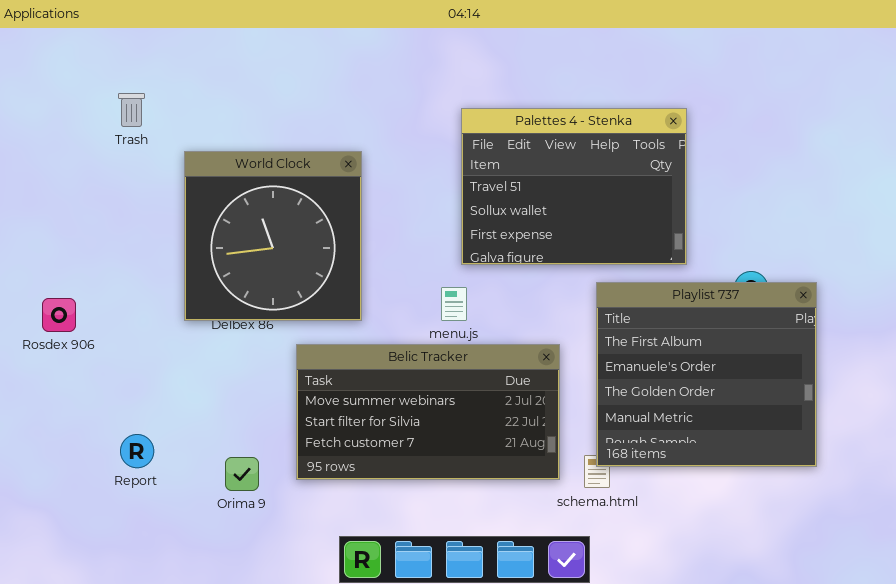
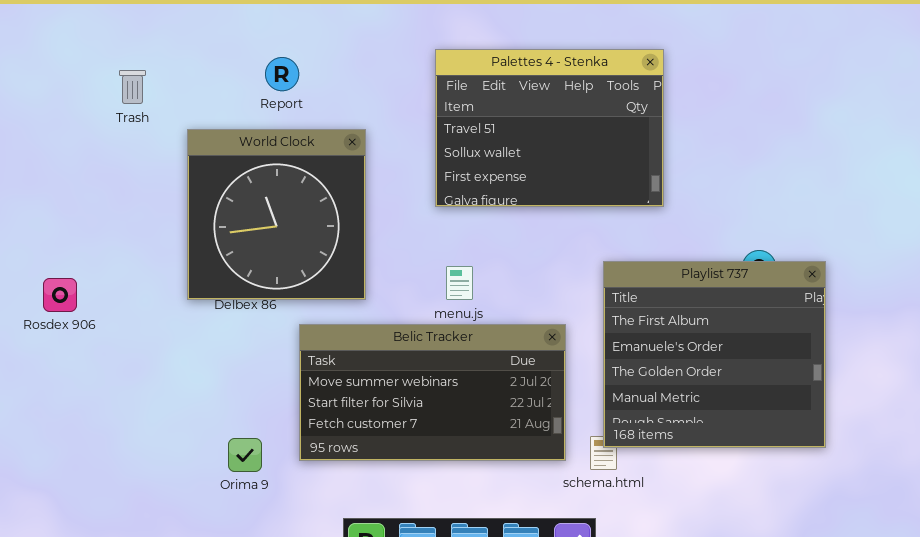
Palettes 4 - Stenka: [461,108,687,265] -> [435,49,664,207], moved
Report: [120,434,154,468] -> [265,57,299,91], moved

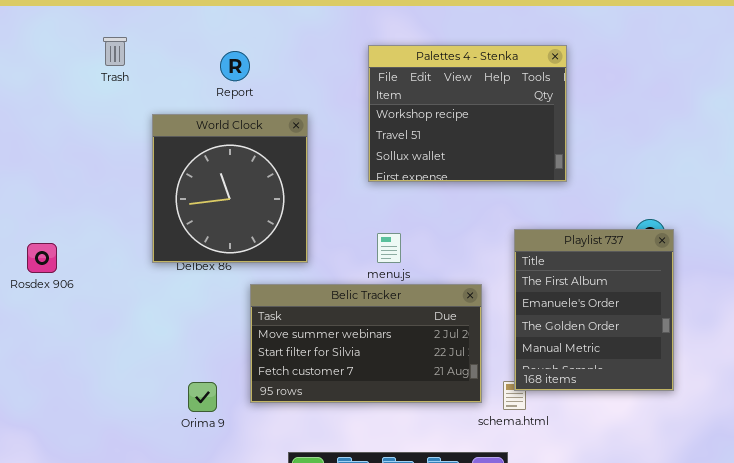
Palettes 4 - Stenka: [435,49,664,207] -> [368,45,567,182], scrolled up 1 row
Trash: [119,70,146,104] -> [103,37,127,66], moved
Playlist 737: [603,261,826,448] -> [514,229,674,391], resized

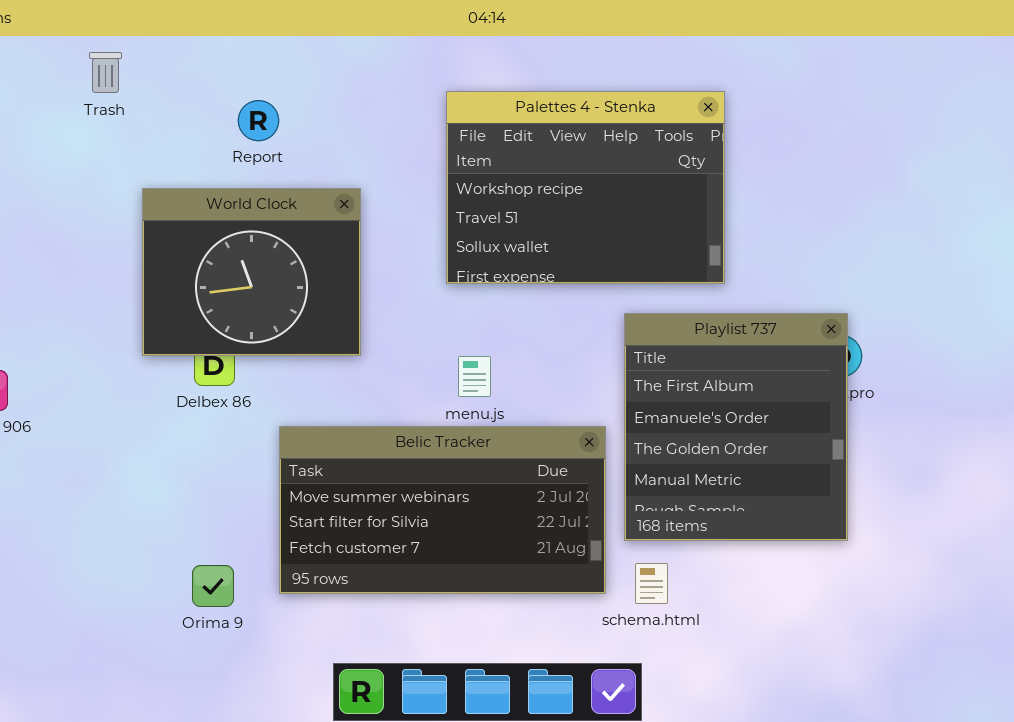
Trash: [103,37,127,66] -> [89,52,122,93], moved
World Clock: [152,114,308,263] -> [142,188,361,356], resized
Playlist 737: [514,229,674,391] -> [624,313,848,541], moved

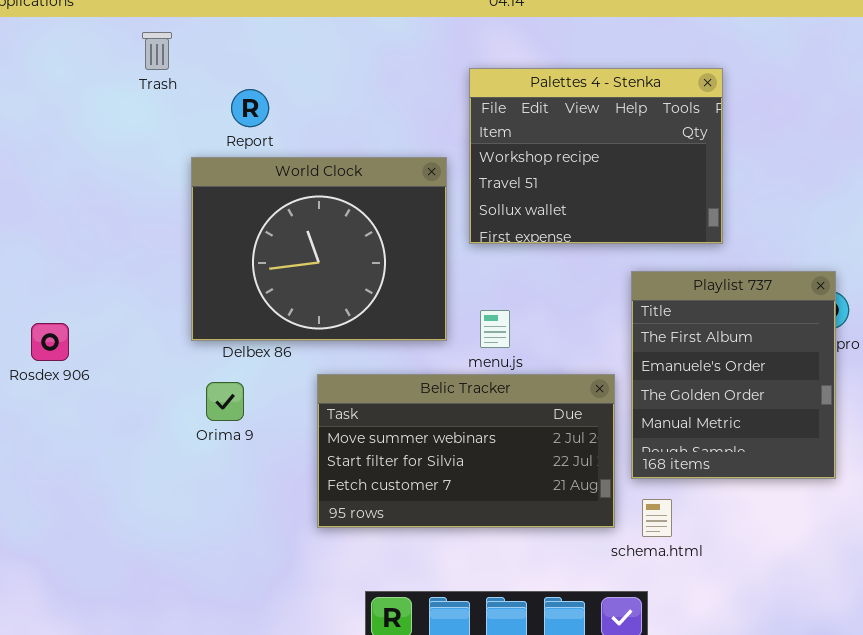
Report: [238,100,279,141] -> [231,89,269,127], moved
World Clock: [142,188,361,356] -> [191,157,447,341], resized
Orima 9: [192,565,234,607] -> [206,382,244,421], moved

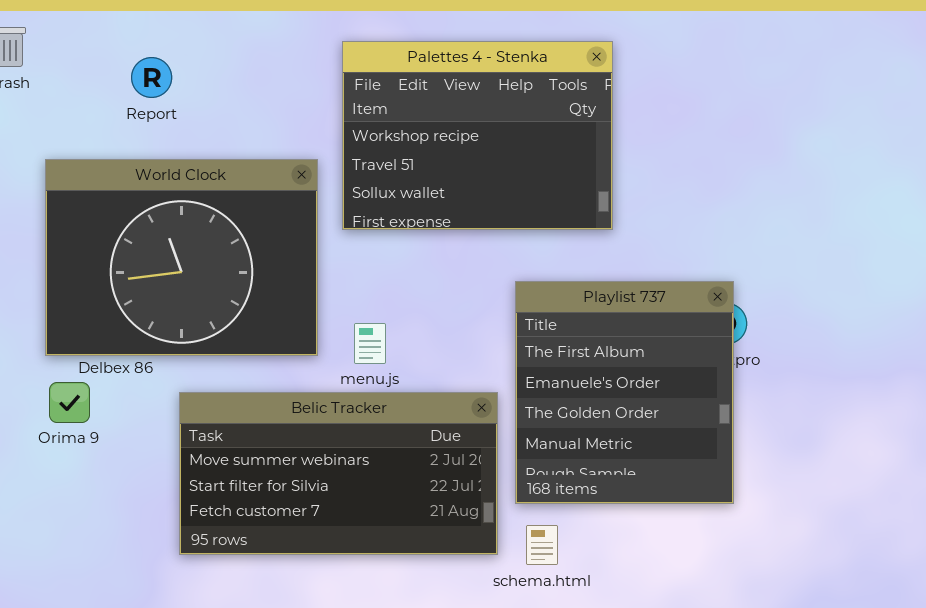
Palettes 4 - Stenka: [469,68,723,244] -> [342,41,613,230], moved
Report: [231,89,269,127] -> [131,57,172,98], moved
Orima 9: [206,382,244,421] -> [49,382,90,423], moved

